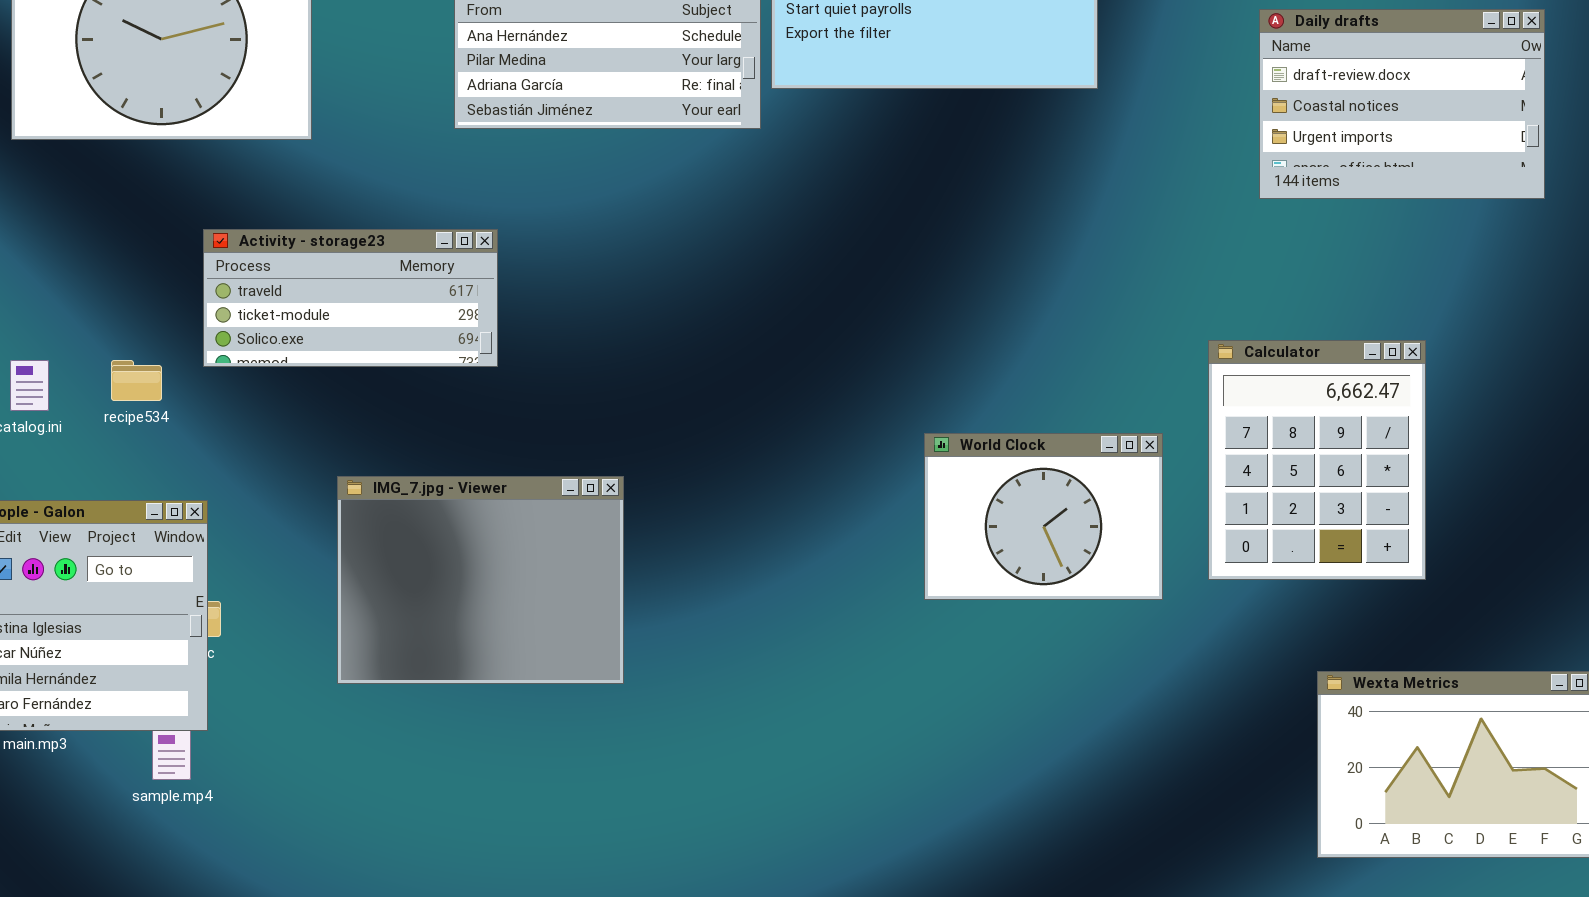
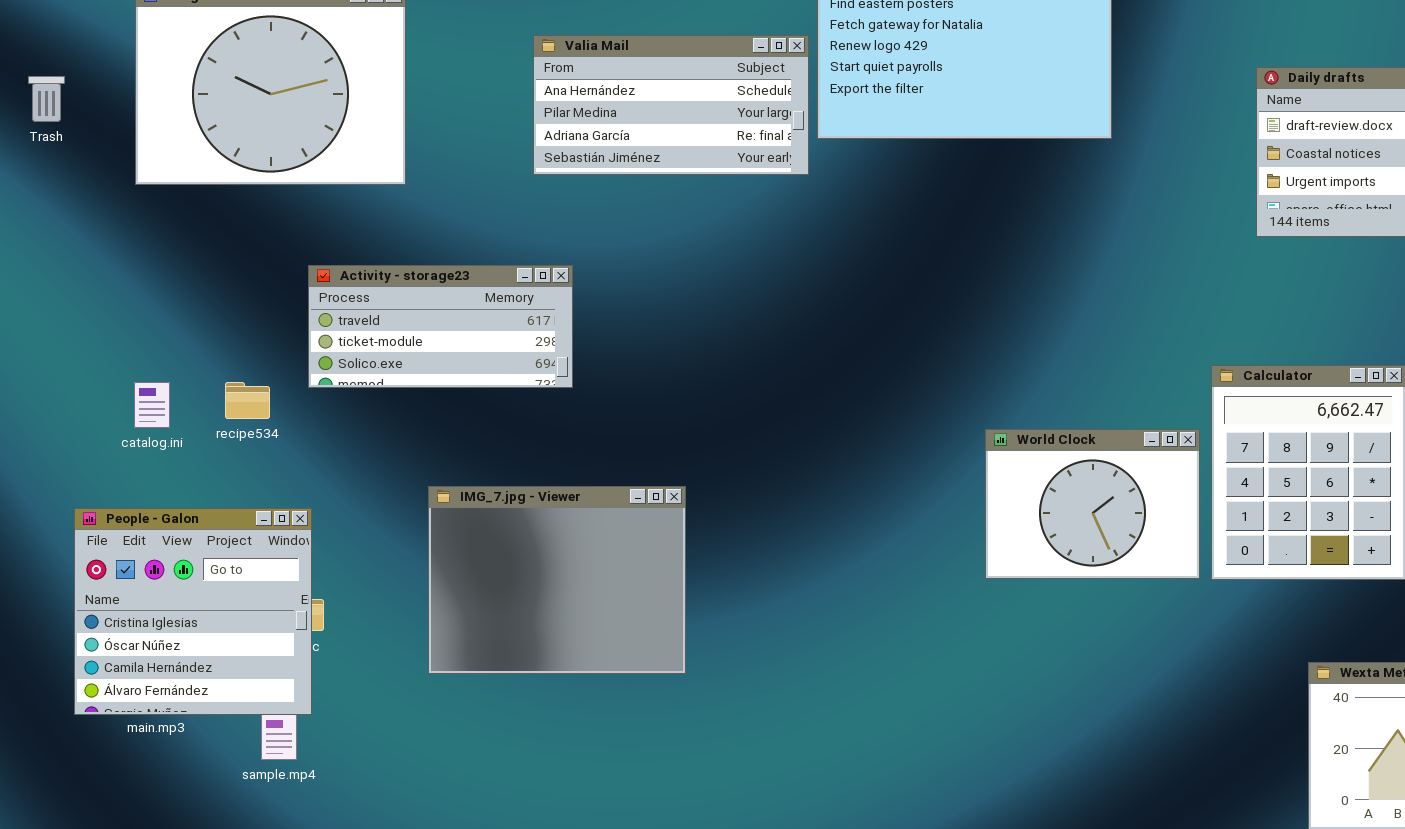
World Clock: [924,433,1163,600] -> [985,429,1200,579], moved

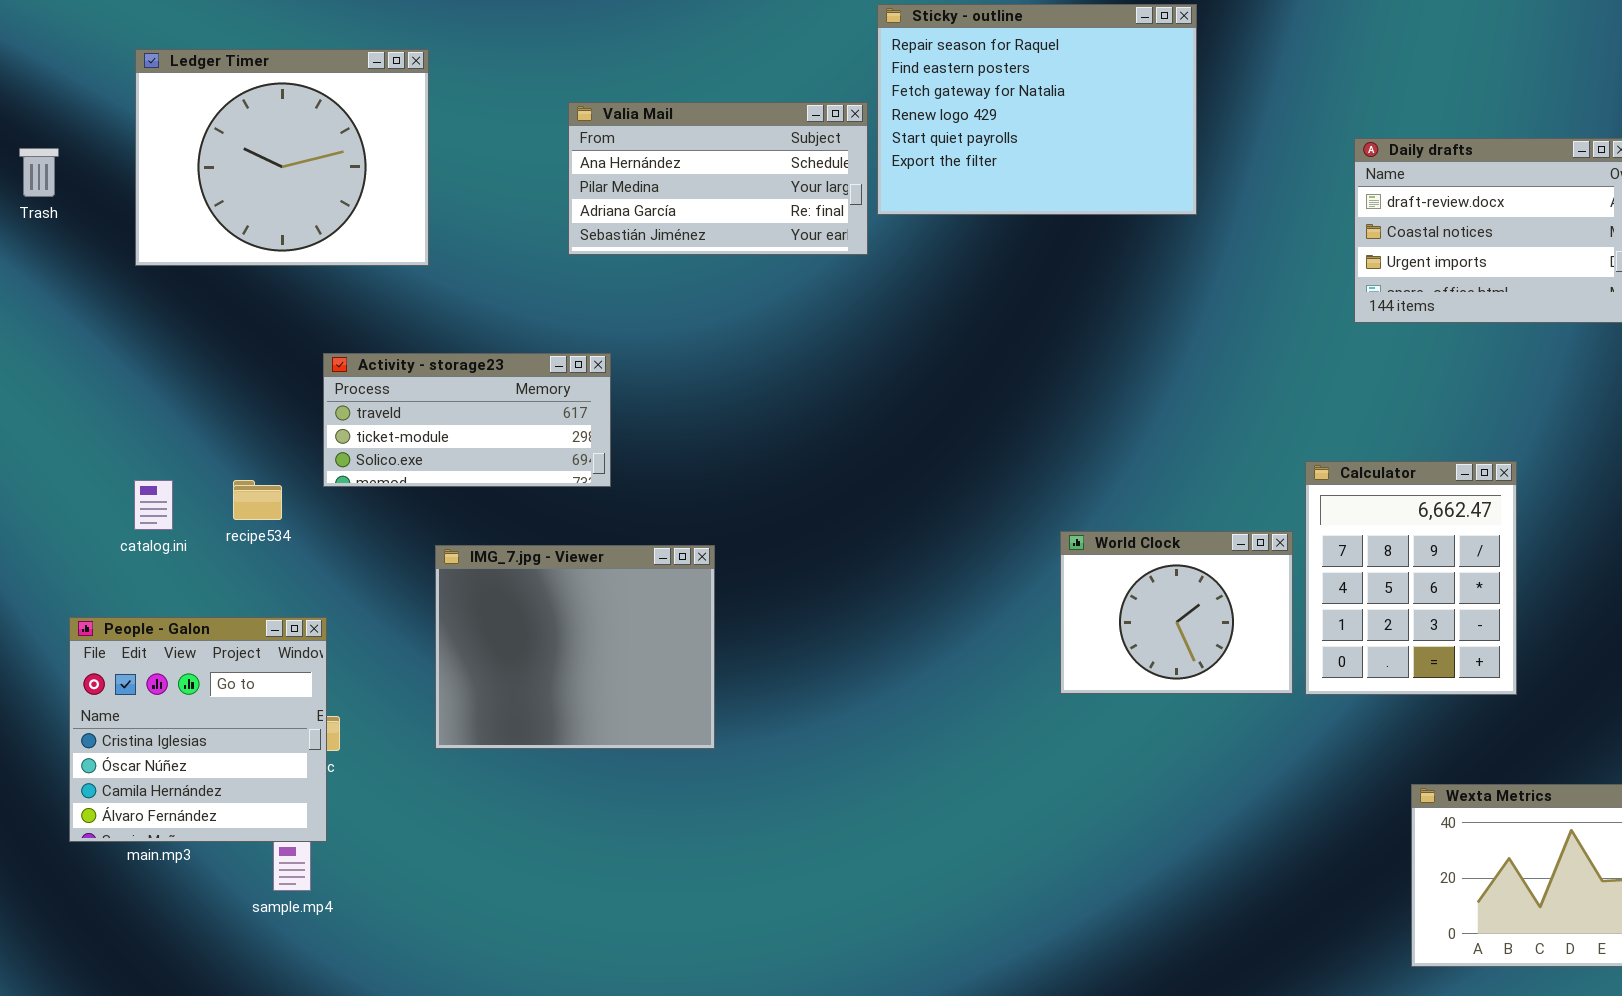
IMG_7.jpg - Viewer: [428,486,686,674] -> [435,545,715,749], moved

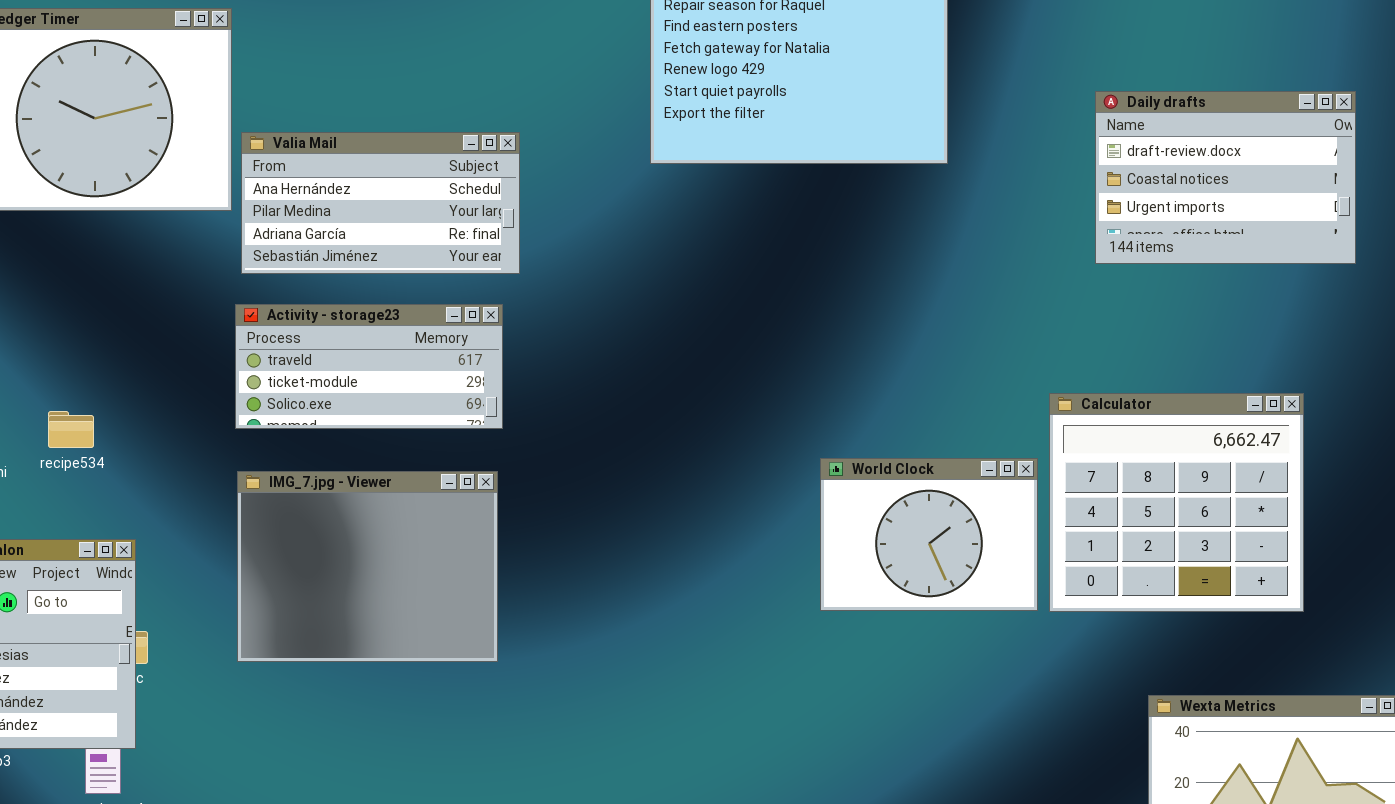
Valia Mail: [568,102,868,255] -> [241,132,520,274], moved
Activity - storage23: [323,353,611,487] -> [235,304,503,429], moved
Calculator: [1305,461,1517,695] -> [1049,393,1304,612], resized

